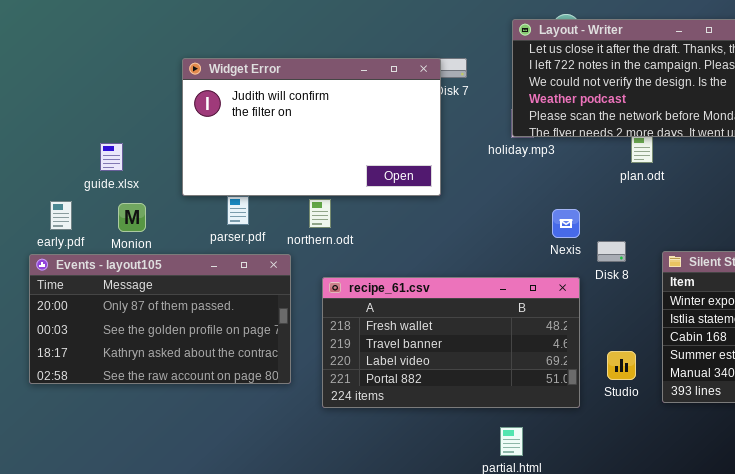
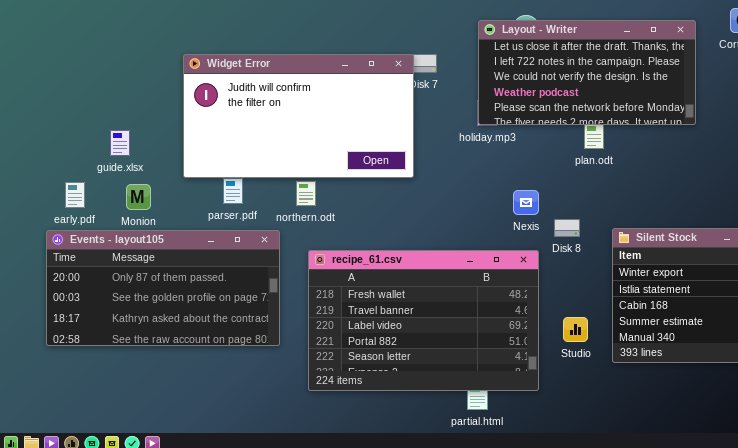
recipe_61.csv: [322,277,580,408] -> [308,250,539,391], resized

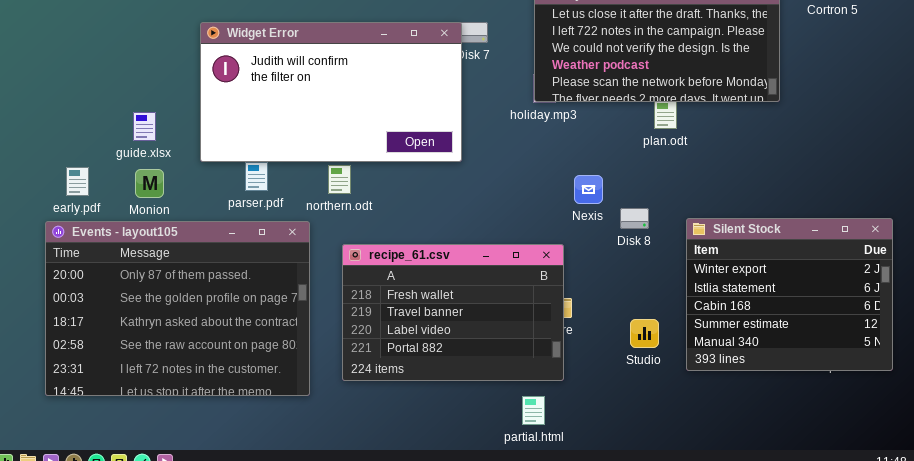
guide.xlsx: [110,130,130,156] -> [133,112,156,141], moved
Events - layout105: [46,230,280,346] -> [45,221,310,396], resized
recipe_61.csv: [308,250,539,391] -> [342,244,564,381], resized

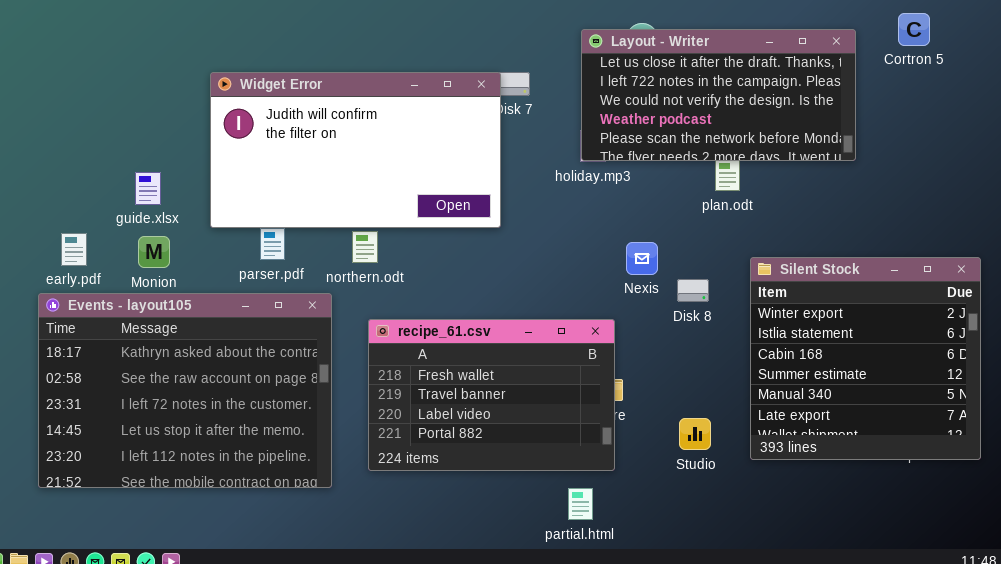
Silent Stock: [686,218,893,371] -> [750,257,981,460], resized
Events - layout105: [45,221,310,396] -> [38,293,332,488], scrolled down 2 rows
Studio: [630,319,659,348] -> [679,418,711,450], moved

